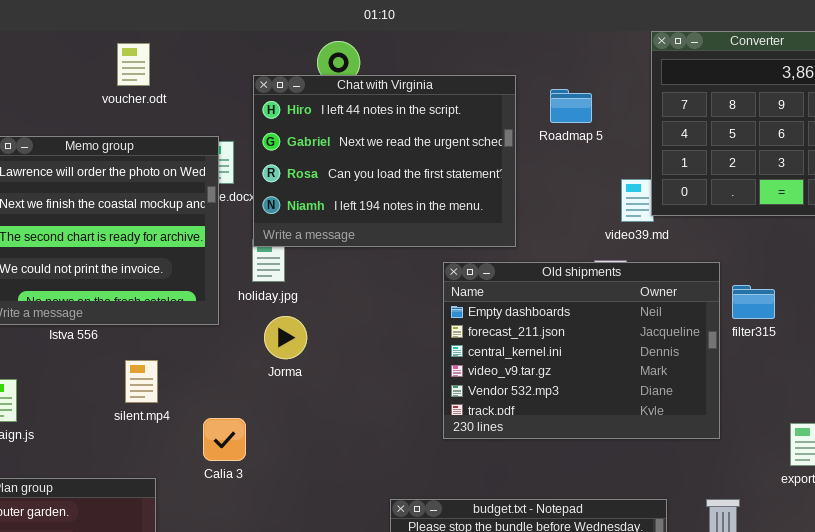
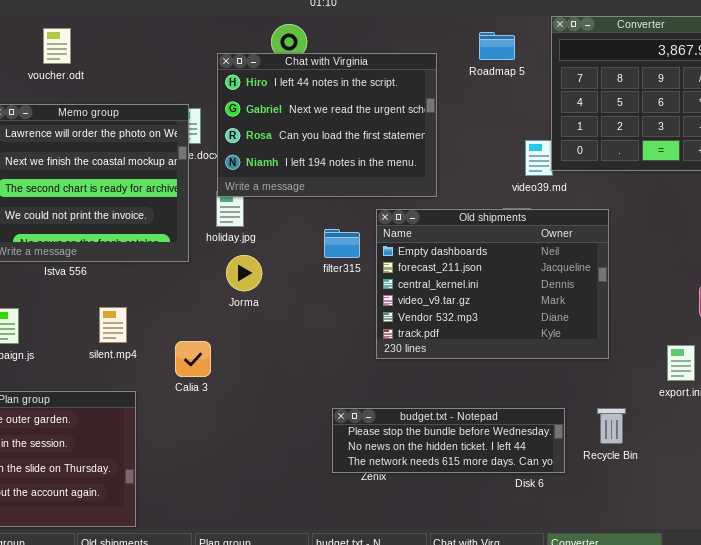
voucher.odt: [117,43,150,86] -> [43,28,71,64], moved
Roadmap 5: [550,89,592,123] -> [479,32,515,60], moved
filter315: [732,285,775,319] -> [324,229,360,258], moved
silent.mp4: [125,360,158,403] -> [99,307,127,343], moved

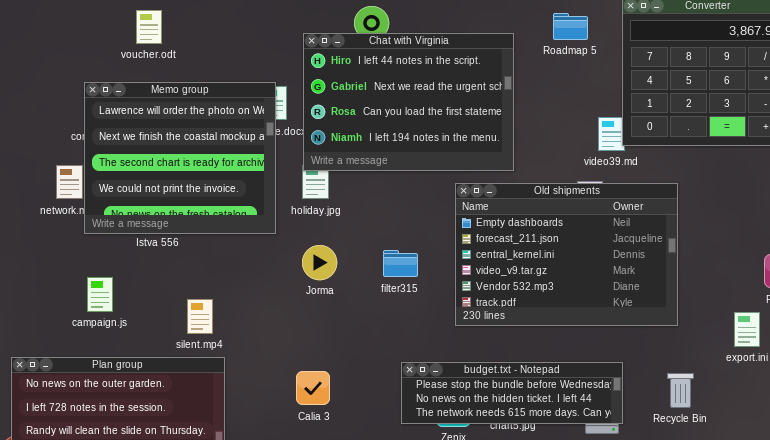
filter315: [324,229,360,258] -> [383,250,418,277], moved
Jorma: [226,255,262,291] -> [302,245,337,280], moved
silent.mp4: [99,307,127,343] -> [187,299,213,334], moved
Calia 3: [175,341,211,377] -> [296,371,330,405], moved
budget.txt - Notepad: [332,408,565,473] -> [401,362,623,424], moved

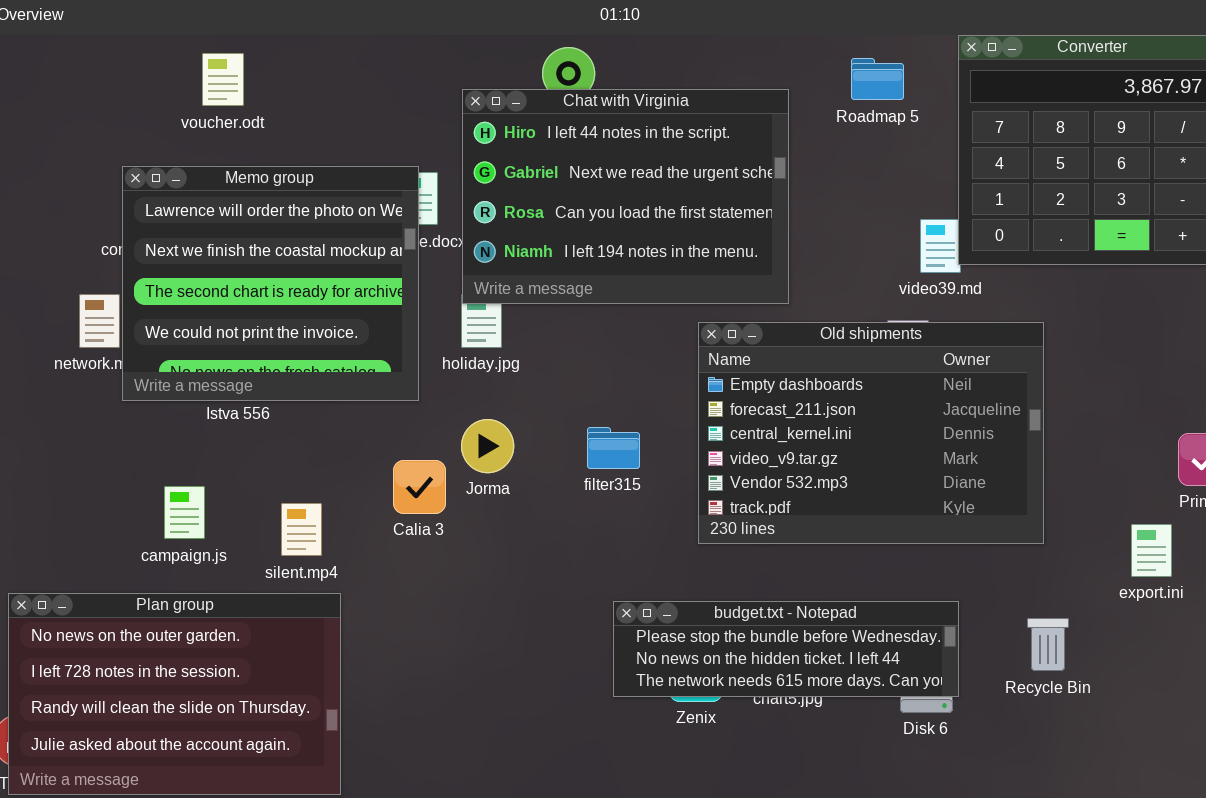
campaign.js: [87,277,113,312] -> [164,486,205,539], moved
Calia 3: [296,371,330,405] -> [393,460,446,514], moved

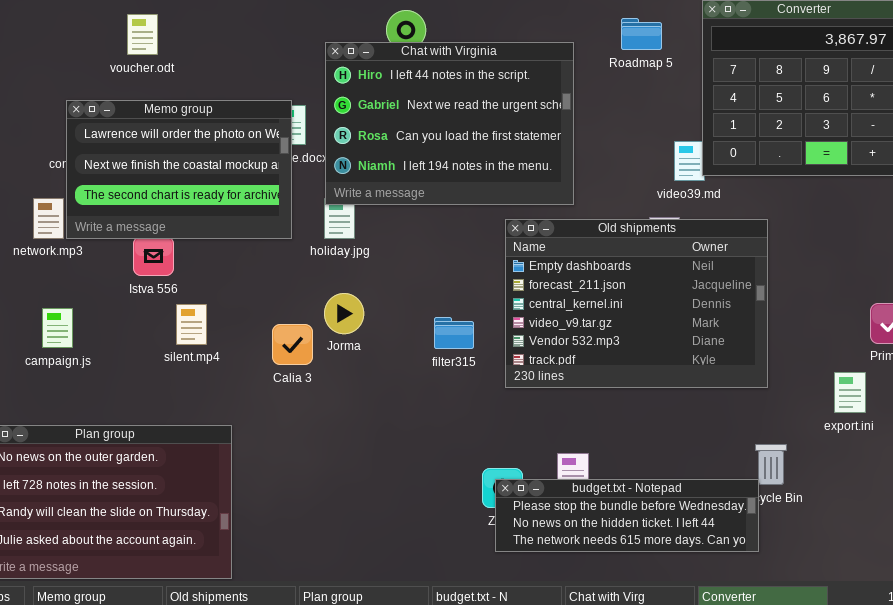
Memo group: [122,166,419,401] -> [66,100,292,239], resized
filter315: [587,427,640,469] -> [434,317,474,349], moved
campaign.js: [164,486,205,539] -> [42,308,73,348], moved
silent.mp4: [281,503,322,556] -> [176,304,207,345], moved
budget.txt - Notepad: [613,601,959,697] -> [495,479,759,552], moved

